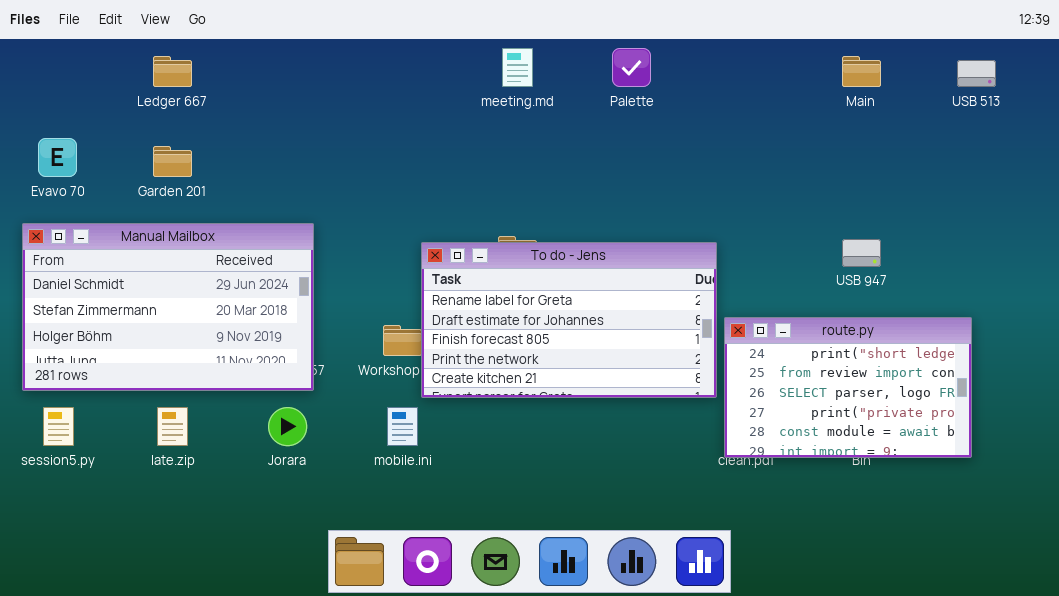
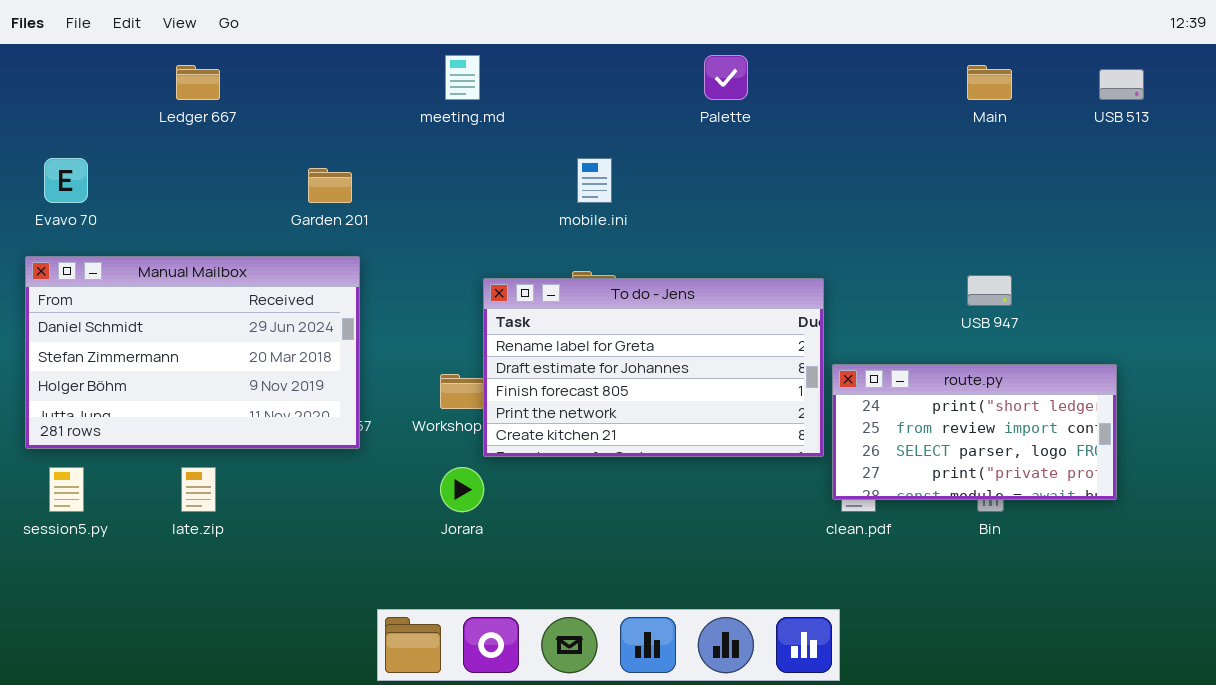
meeting.md: [502,48,533,87] -> [445,55,480,100], moved
Garden 201: [153,146,192,177] -> [308,168,352,203], moved
route.py: [724,317,972,458] -> [832,364,1117,500], resized
Jorara: [268,407,307,446] -> [440,467,484,512], moved
mobile.ini: [387,407,418,446] -> [577,158,612,203], moved

